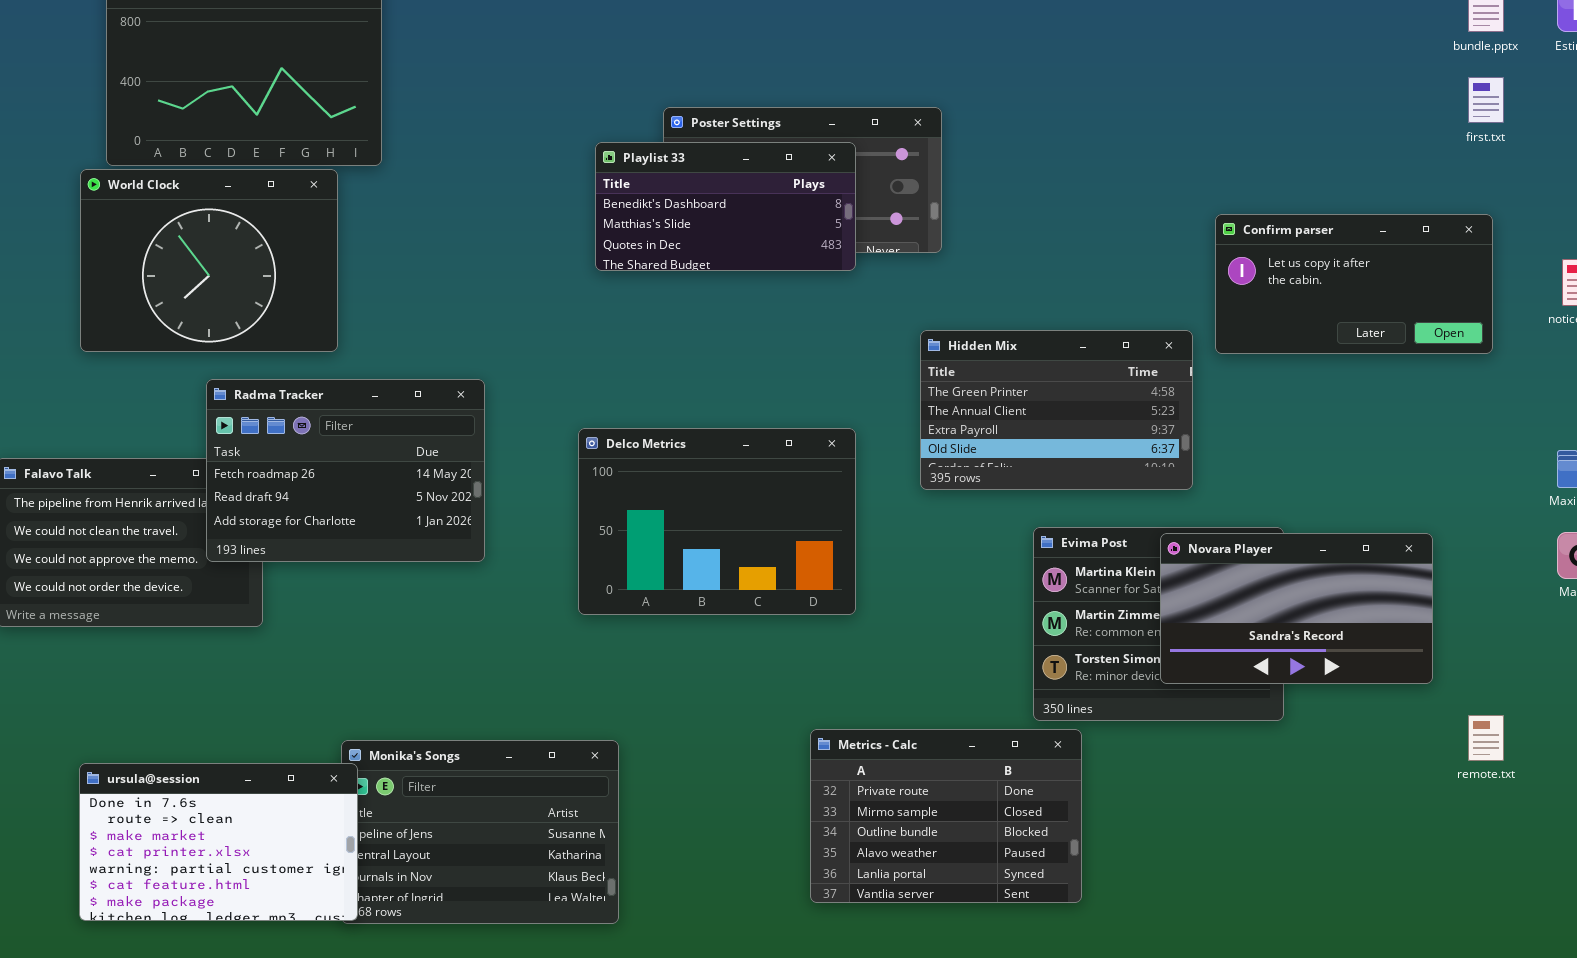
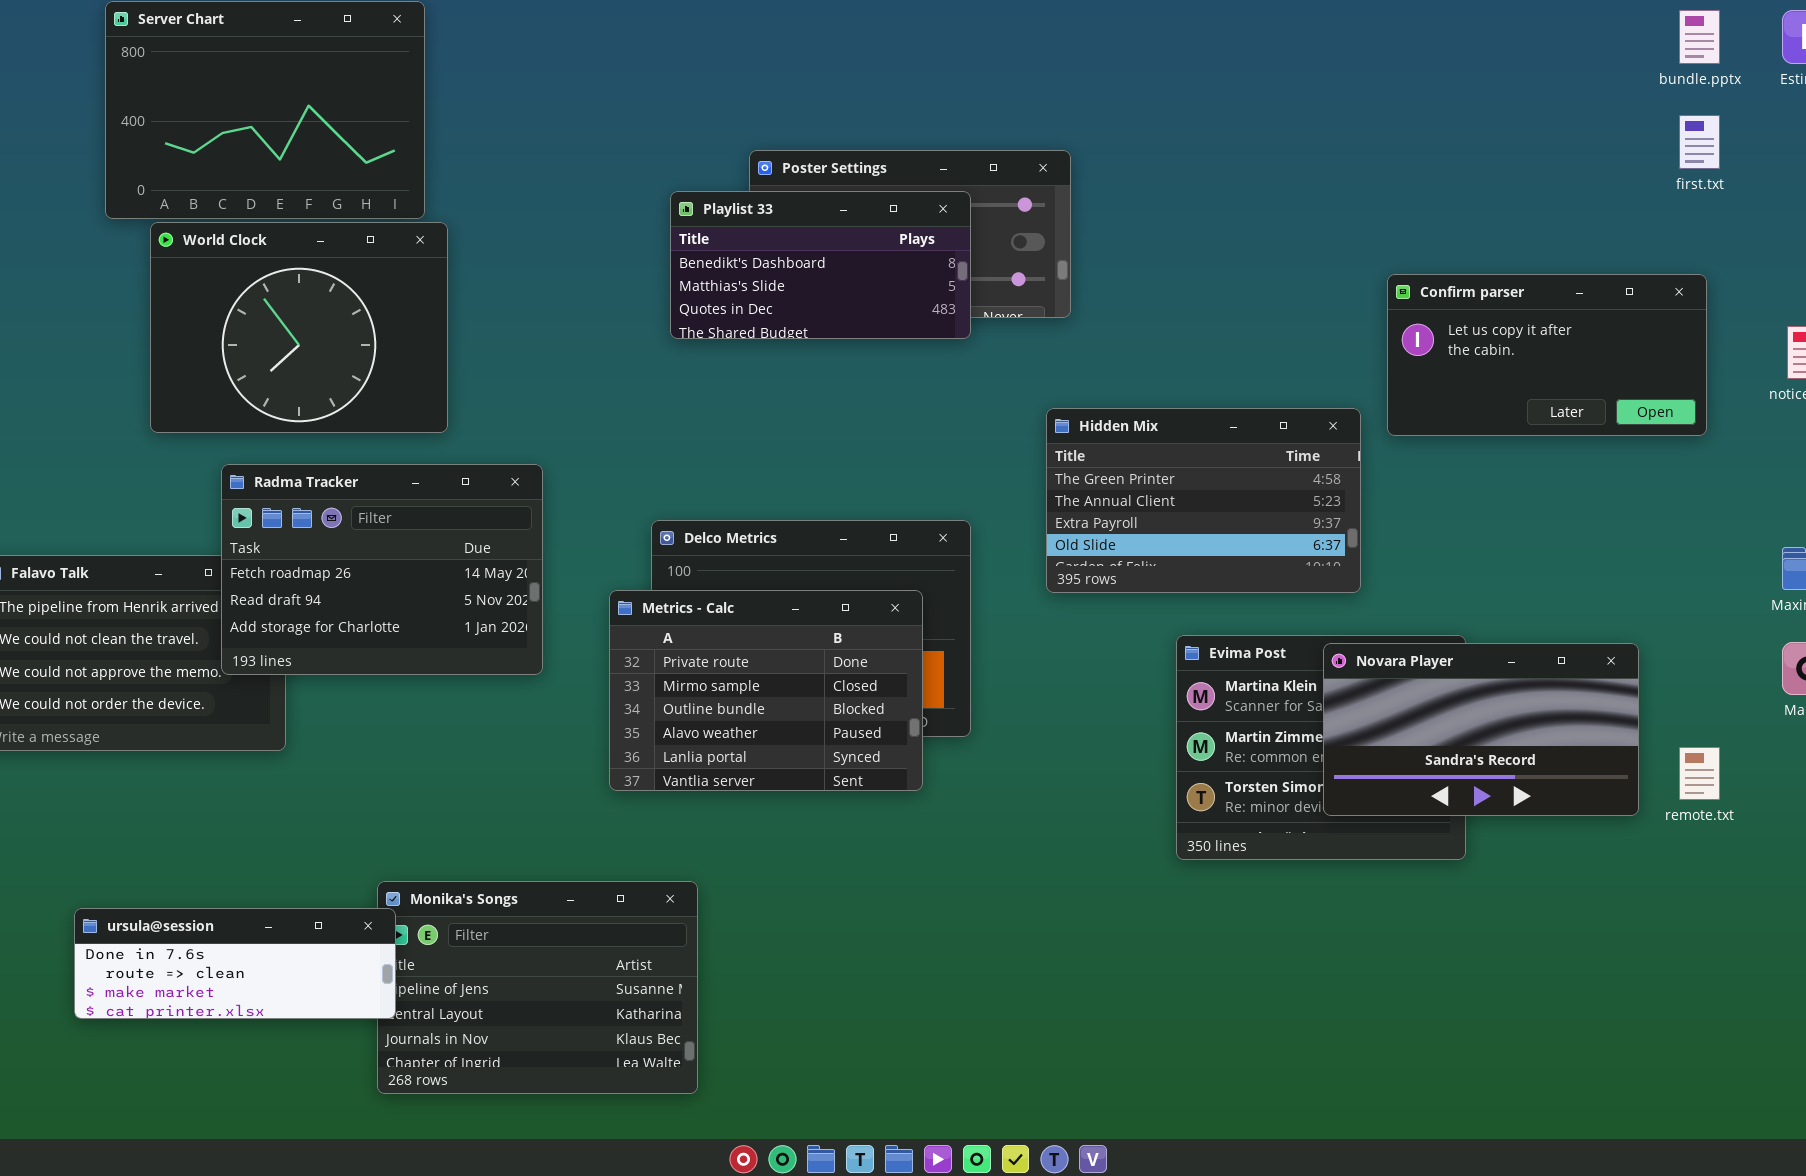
World Clock: [80,169,338,352] -> [150,222,448,433], moved
remote.txt: [1468,715,1504,761] -> [1679,747,1720,800], moved
Metrics - Calc: [810,729,1082,903] -> [609,590,923,791], moved
ursula@session: [79,763,358,921] -> [74,908,396,1019], resized

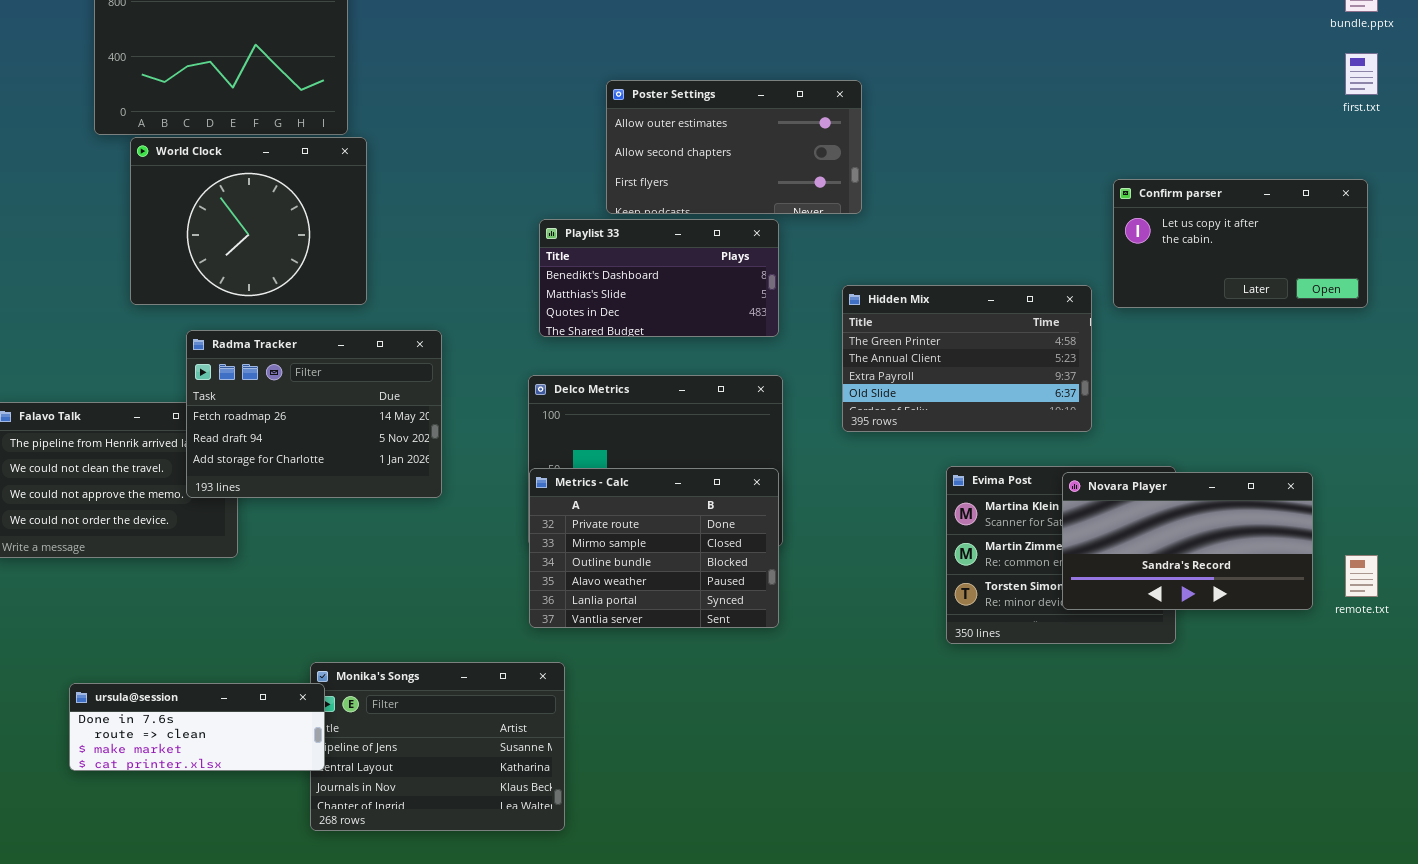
Playlist 33: [670,191,971,339] -> [539,219,779,337], moved
Metrics - Calc: [609,590,923,791] -> [529,468,779,628], moved

